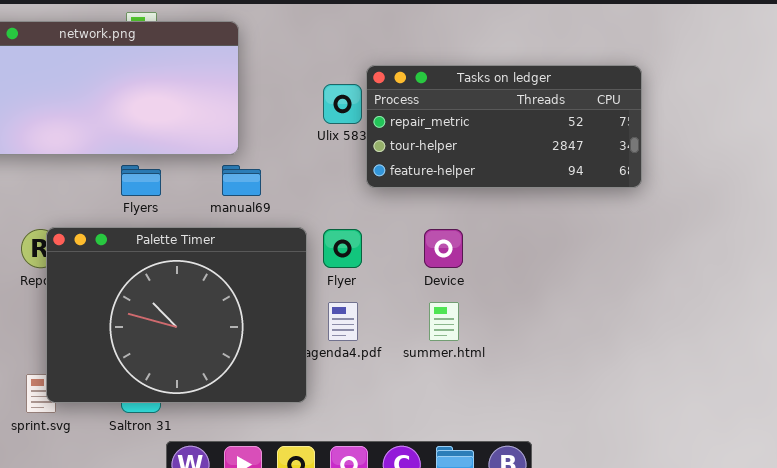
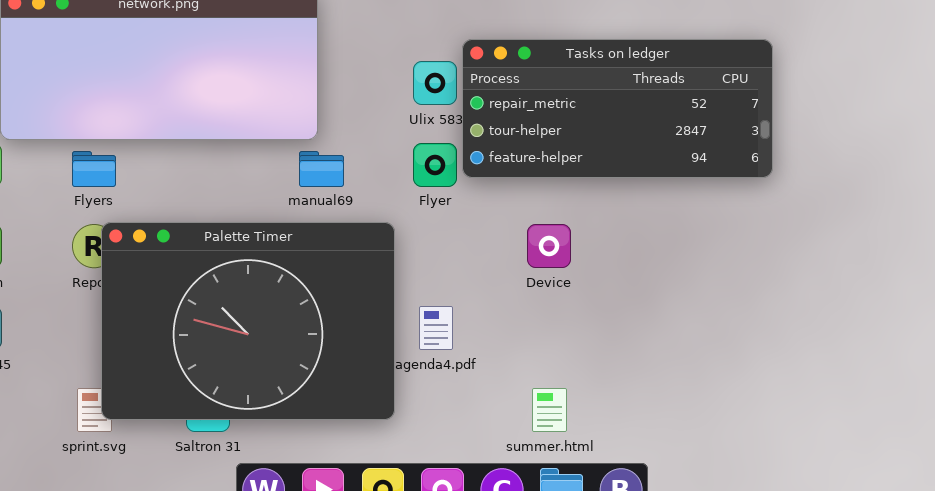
Flyers: [121,165,161,196] -> [72,151,116,187], moved
Flyer: [323,229,362,268] -> [413,143,457,187], moved
summer.html: [429,302,459,341] -> [532,388,567,432], moved

